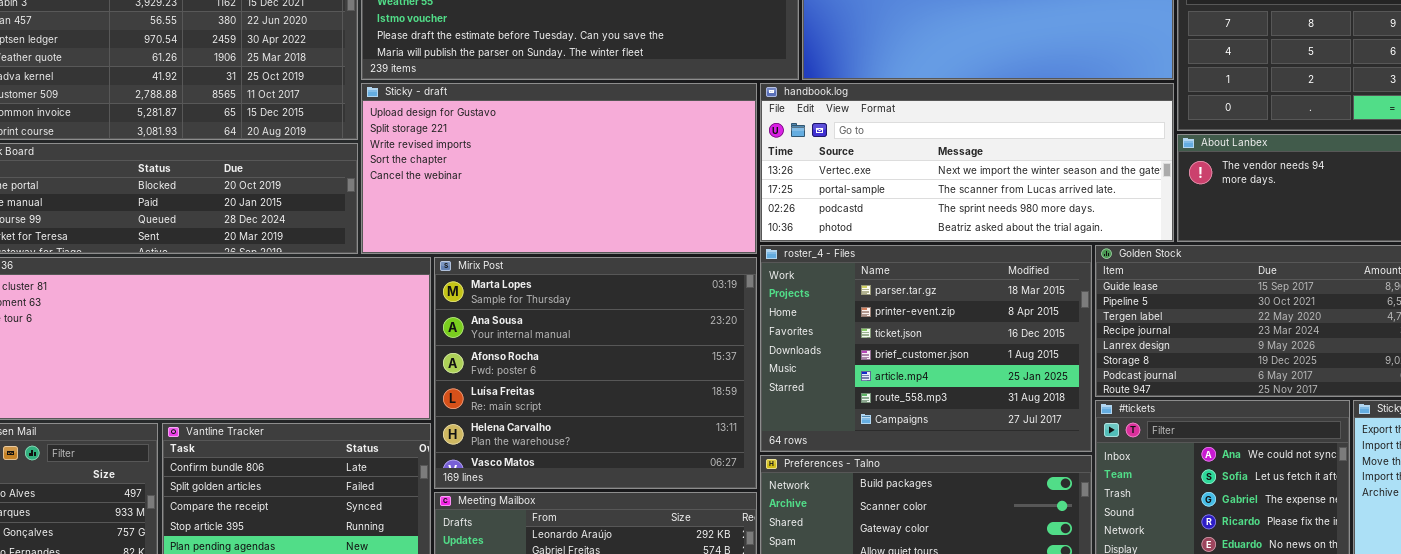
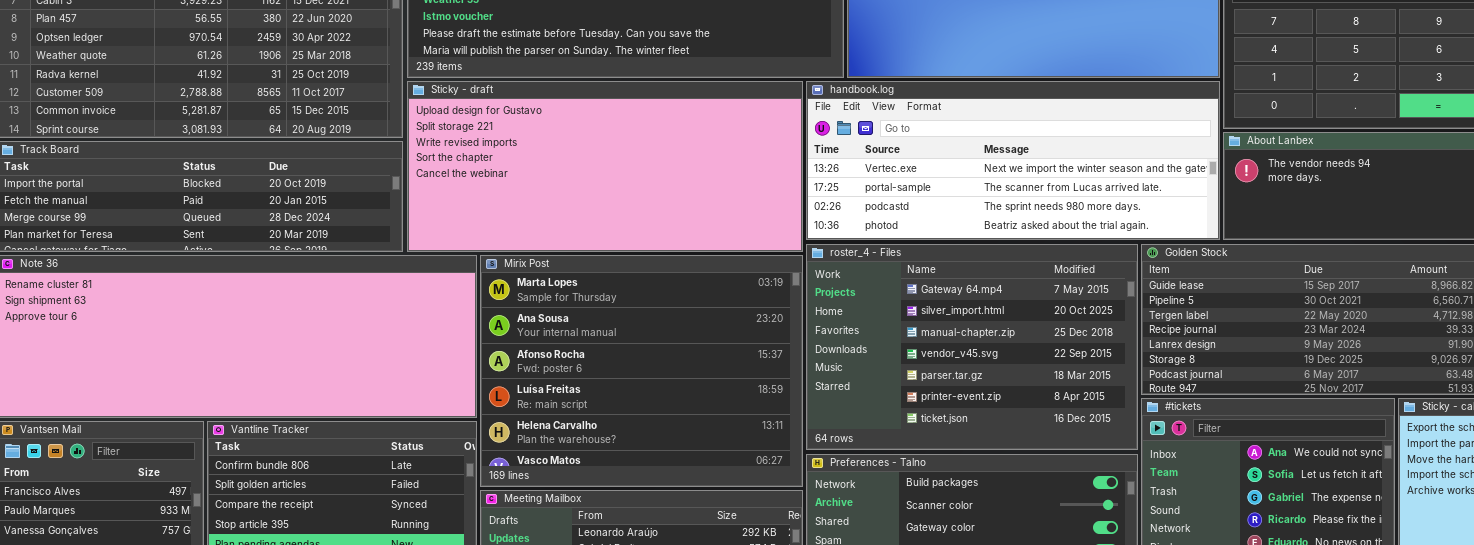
roster_4 - Files: [760,245,1092,452] -> [806,244,1138,450], scrolled up 4 rows

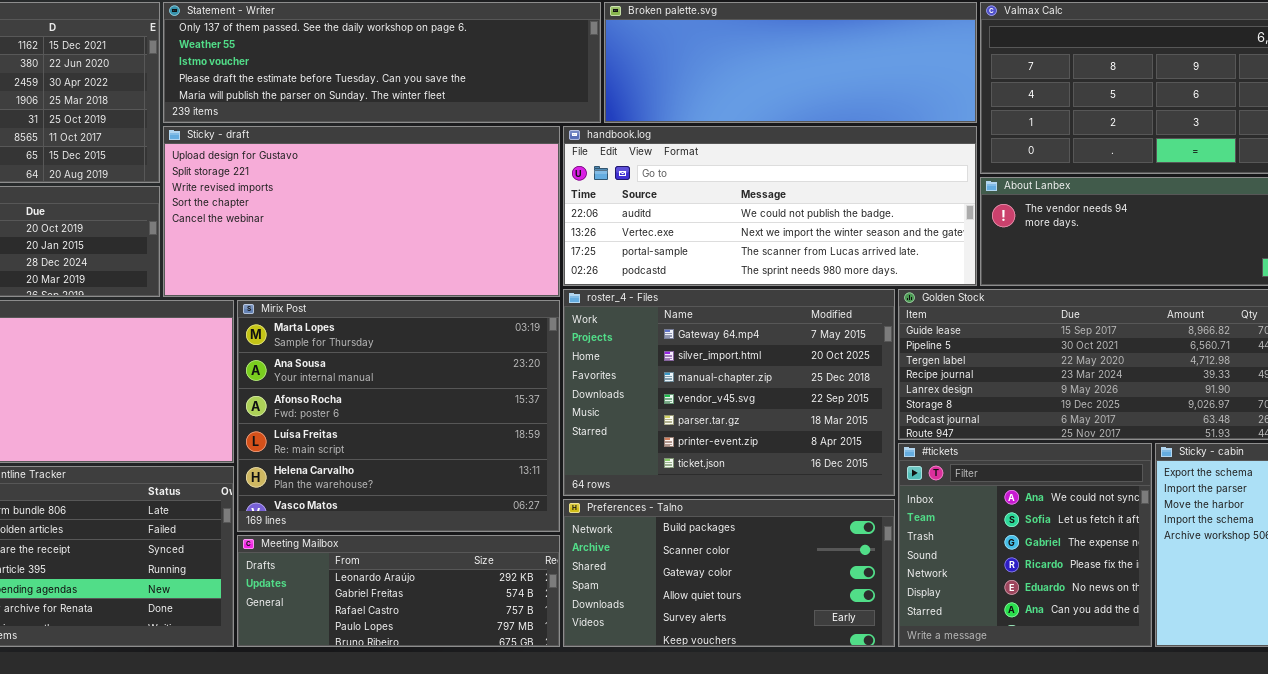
handbook.log: [806,81,1220,240] -> [563,126,977,286], scrolled up 1 row

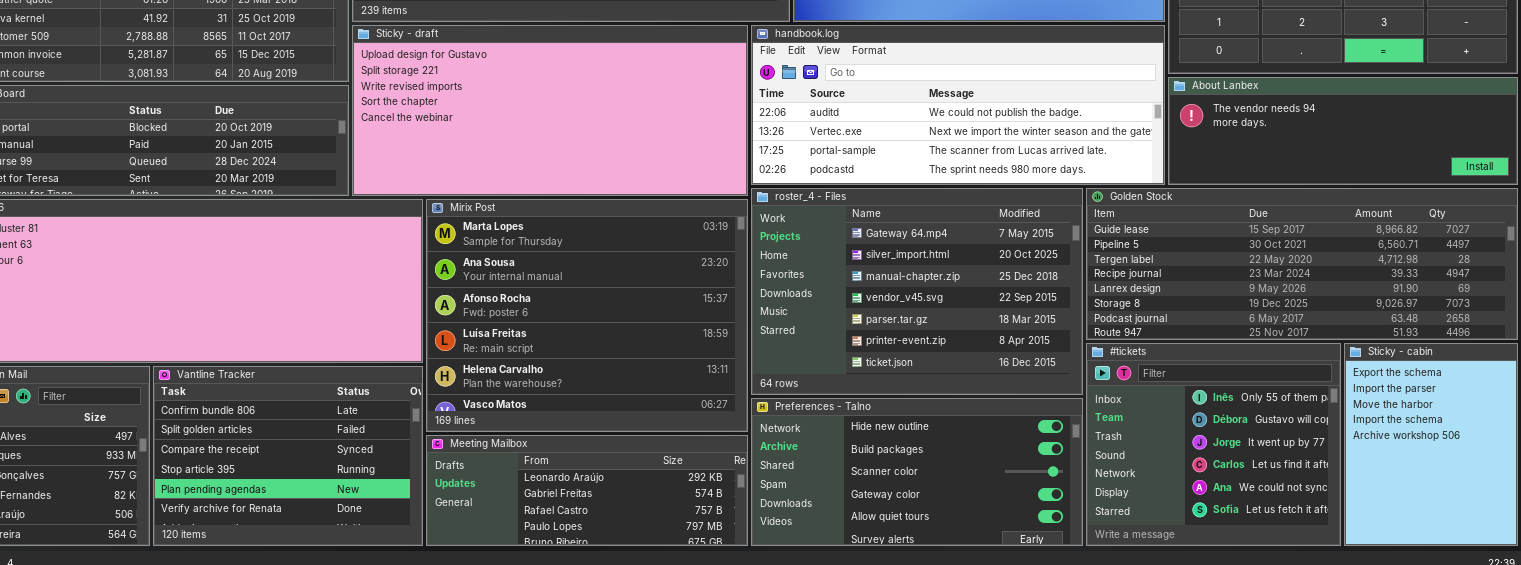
#tickets: [898,443,1152,647] -> [1086,343,1341,546], scrolled up 4 rows
Preferences - Talno: [563,499,895,647] -> [751,398,1083,546], scrolled up 1 row

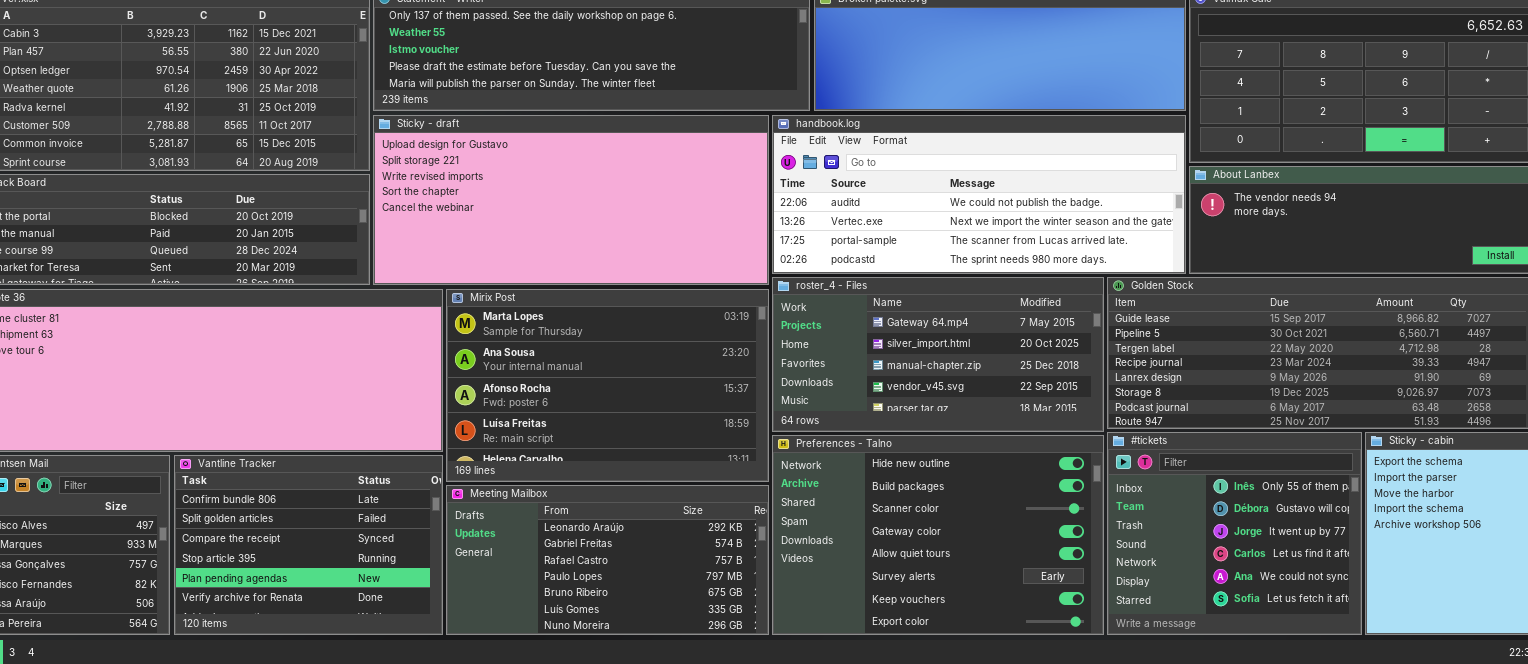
roster_4 - Files: [751,188,1083,395] -> [772,277,1104,432], resized
Mirix Post: [426,199,748,432] -> [446,289,769,482], resized
Preferences - Talno: [751,398,1083,546] -> [772,435,1104,635], resized
Meeting Mailbox: [426,435,748,546] -> [446,485,769,635], resized

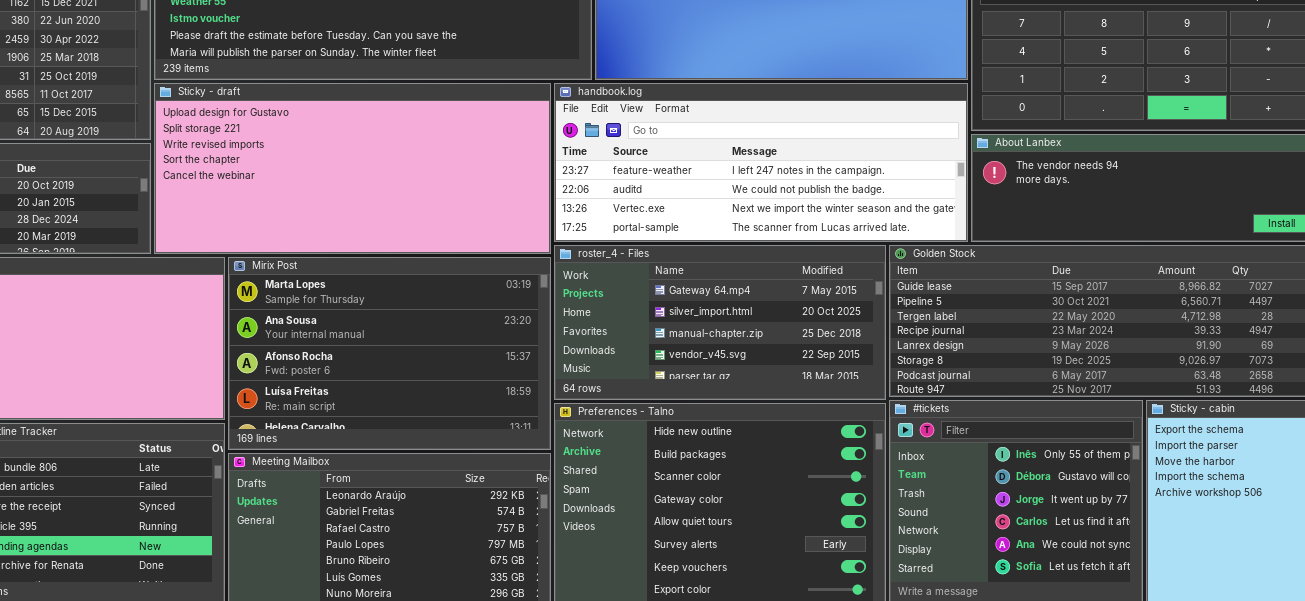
handbook.log: [772,115,1186,274] -> [554,83,968,242], scrolled up 1 row

